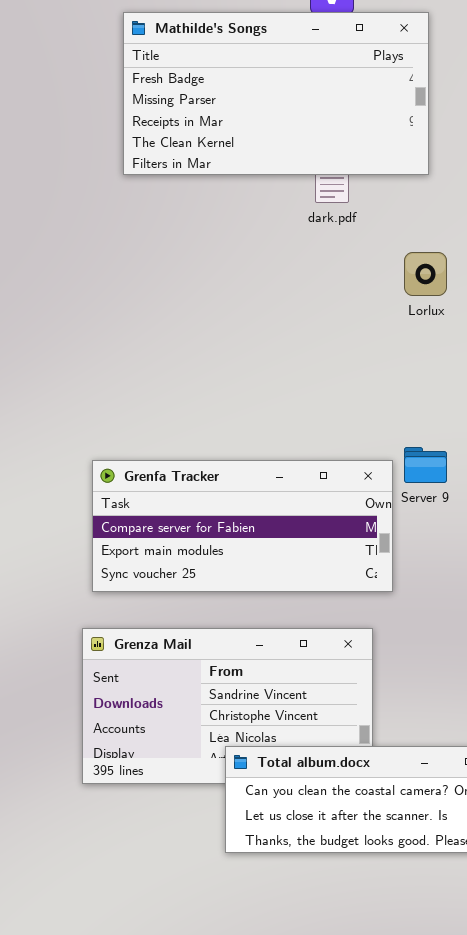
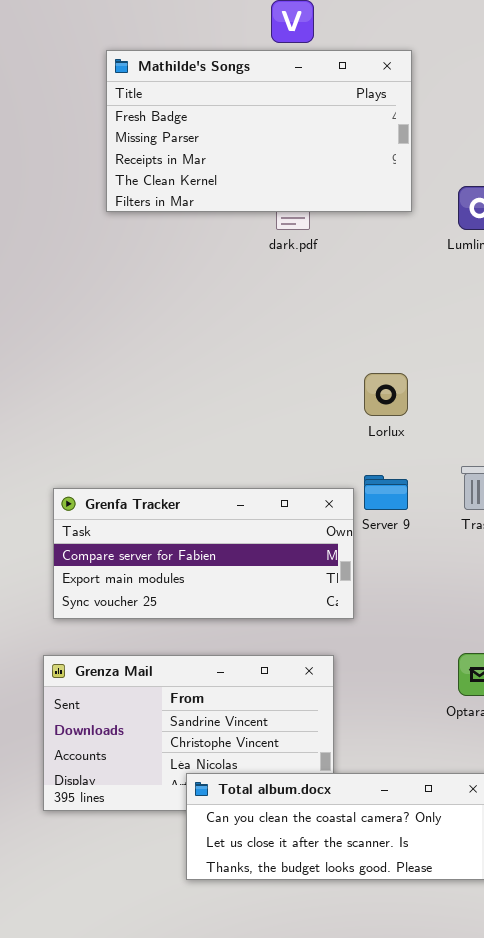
Mathilde's Songs: [123,12,429,175] -> [106,50,412,212], moved
Lorlux: [404,252,447,296] -> [364,373,408,416], moved

